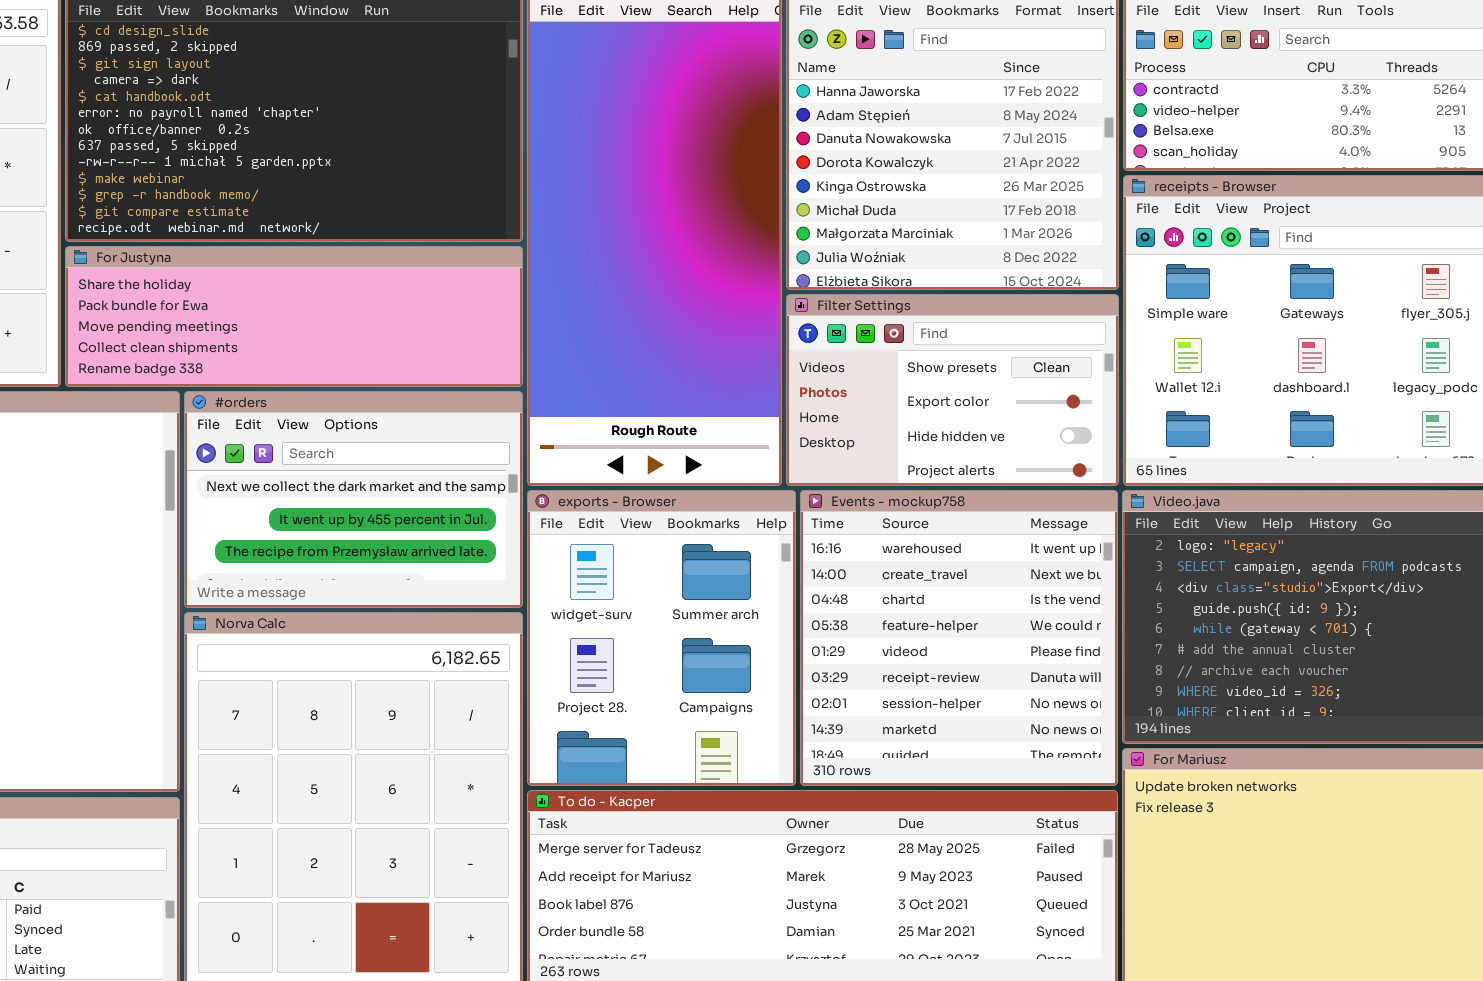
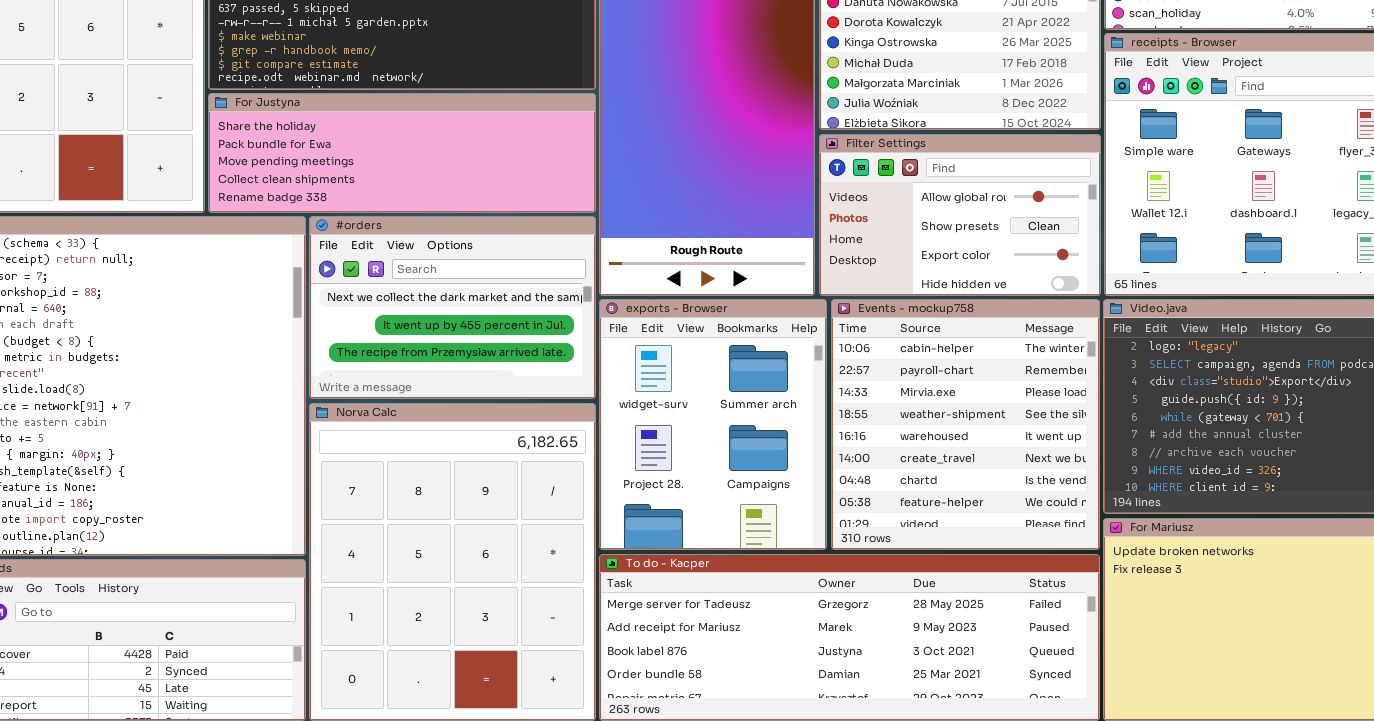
Filter Settings: [786,294,1119,486] -> [819,134,1101,296], scrolled up 1 row
Events - mockup758: [800,490,1118,786] -> [831,299,1100,550], scrolled up 4 rows

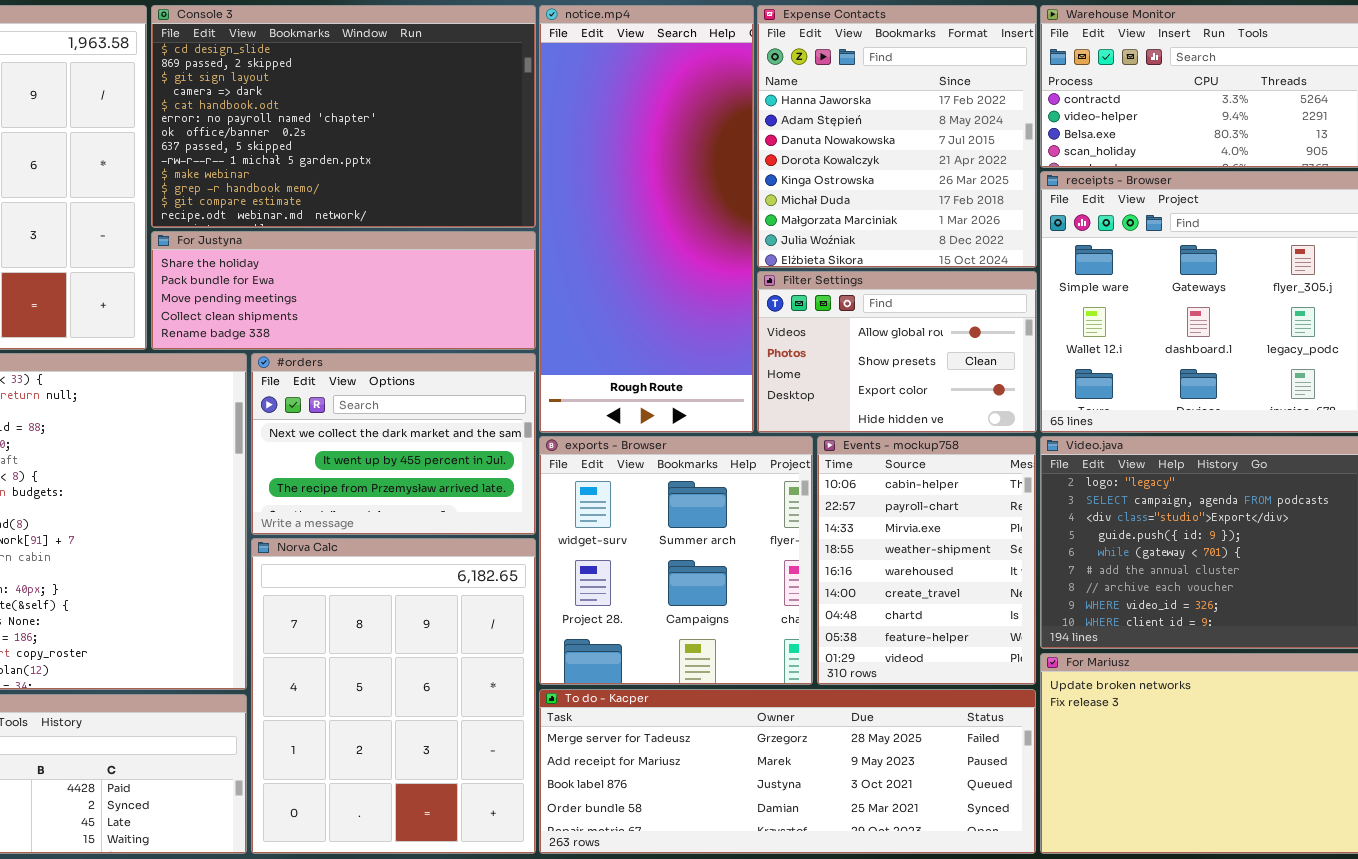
exports - Browser: [599,299,827,550] -> [539,436,813,685], resized
Events - mockup758: [831,299,1100,550] -> [817,436,1036,685], resized

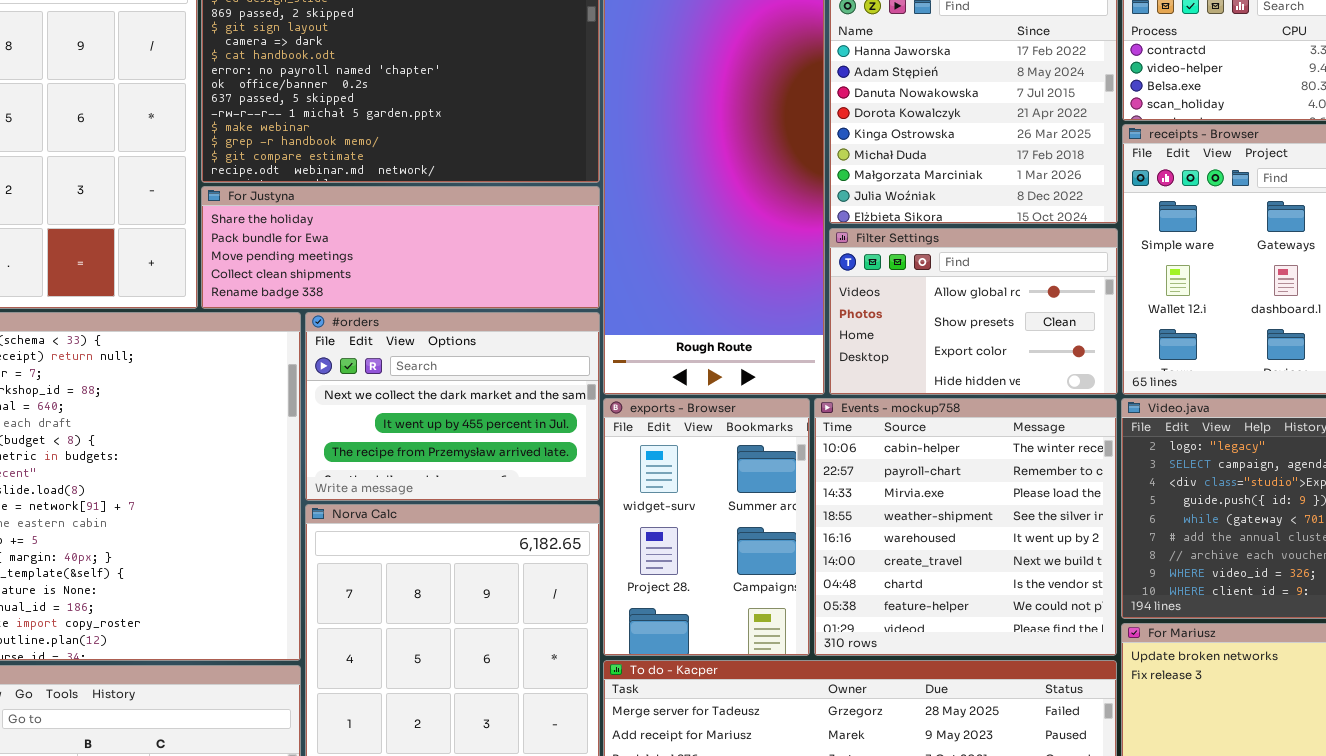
exports - Browser: [539,436,813,685] -> [603,398,810,656], resized
Events - mockup758: [817,436,1036,685] -> [814,398,1117,656], resized

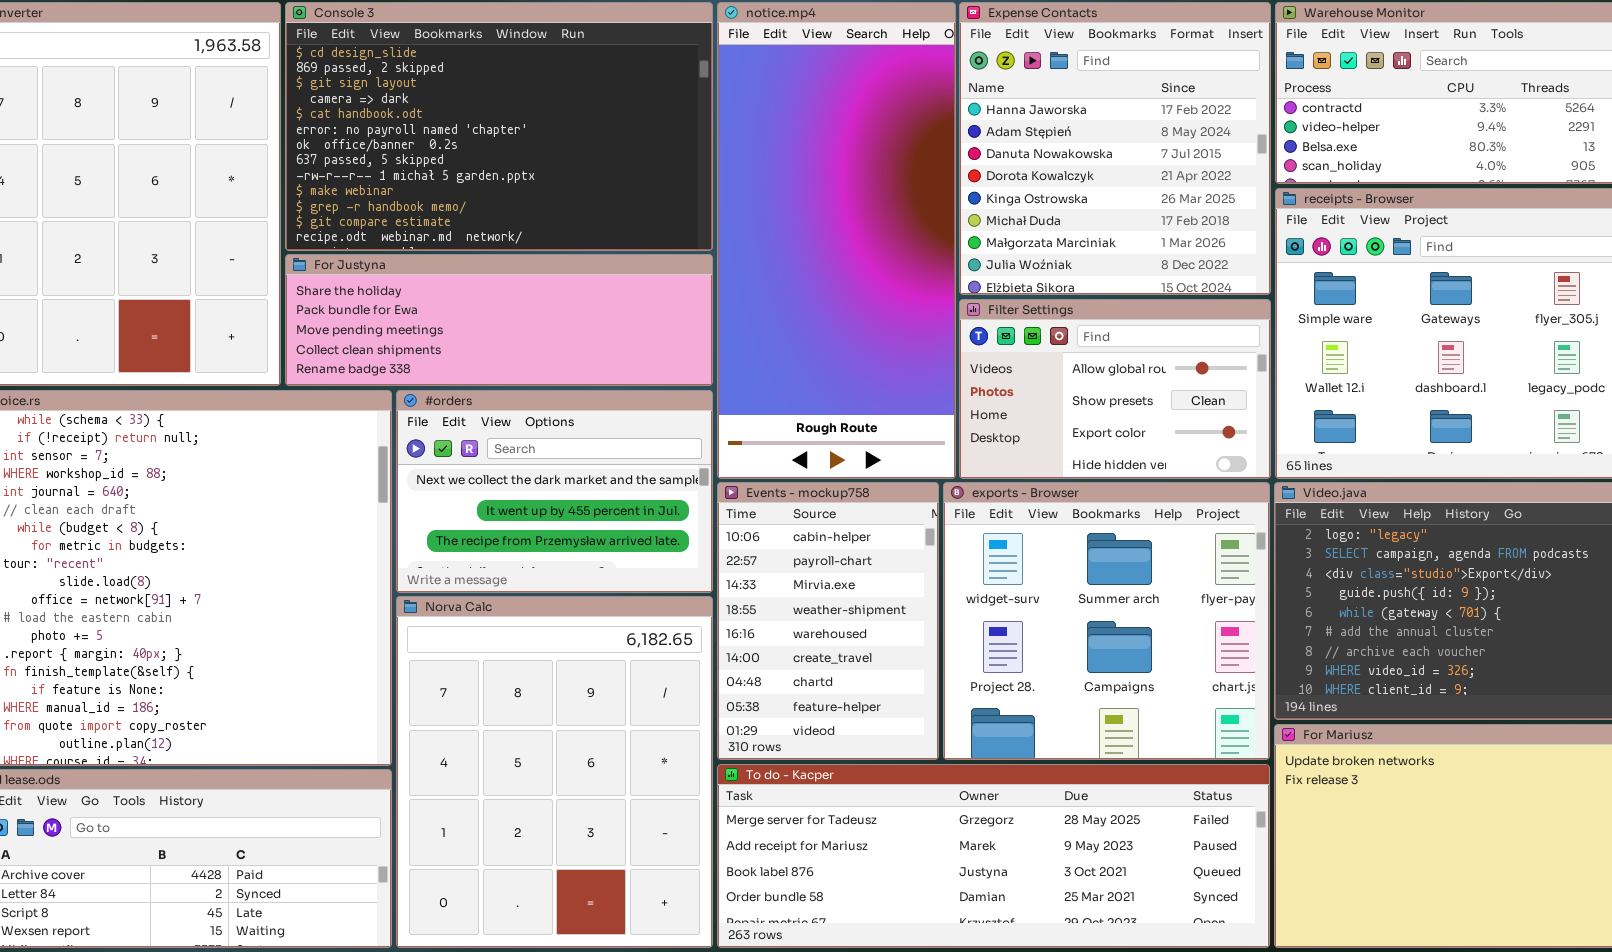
exports - Browser: [603,398,810,656] -> [943,482,1270,760], moved, resized
Events - mockup758: [814,398,1117,656] -> [717,482,939,760], moved, resized

